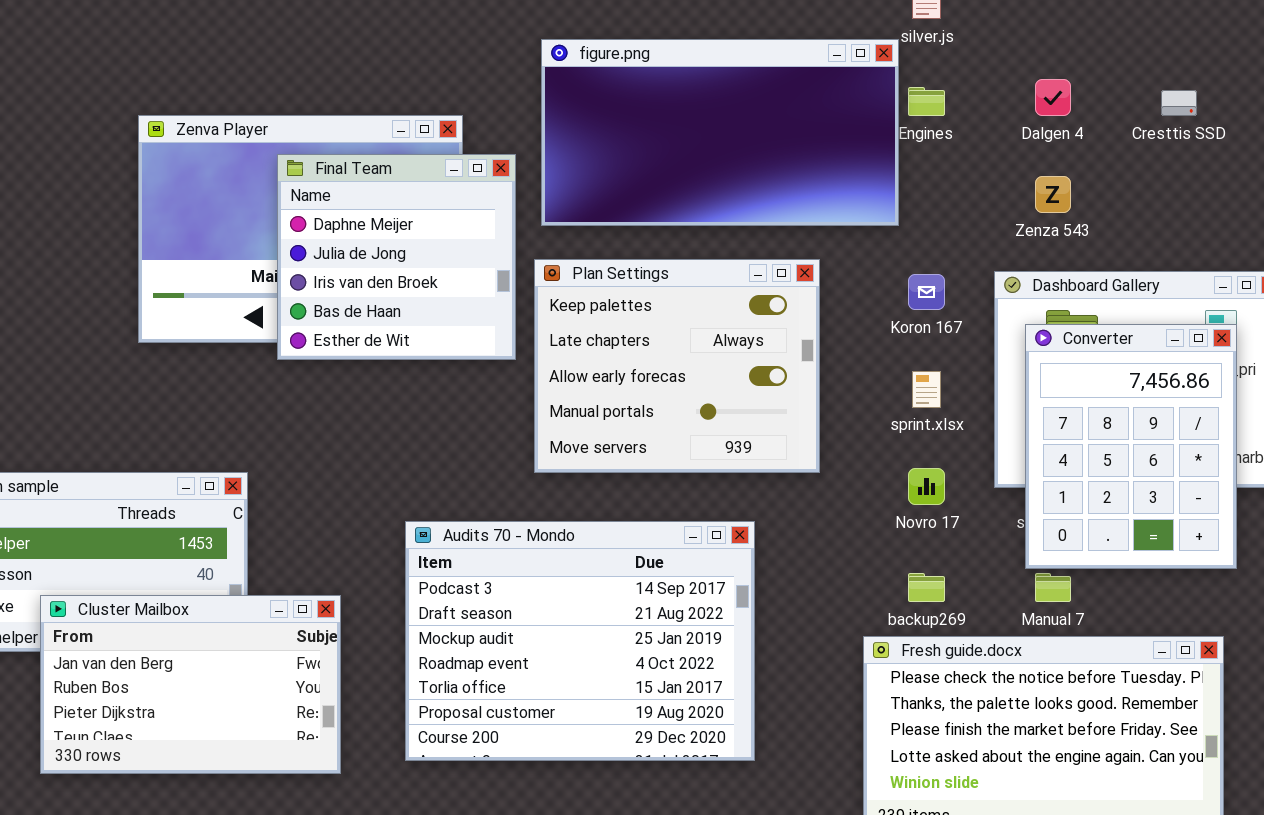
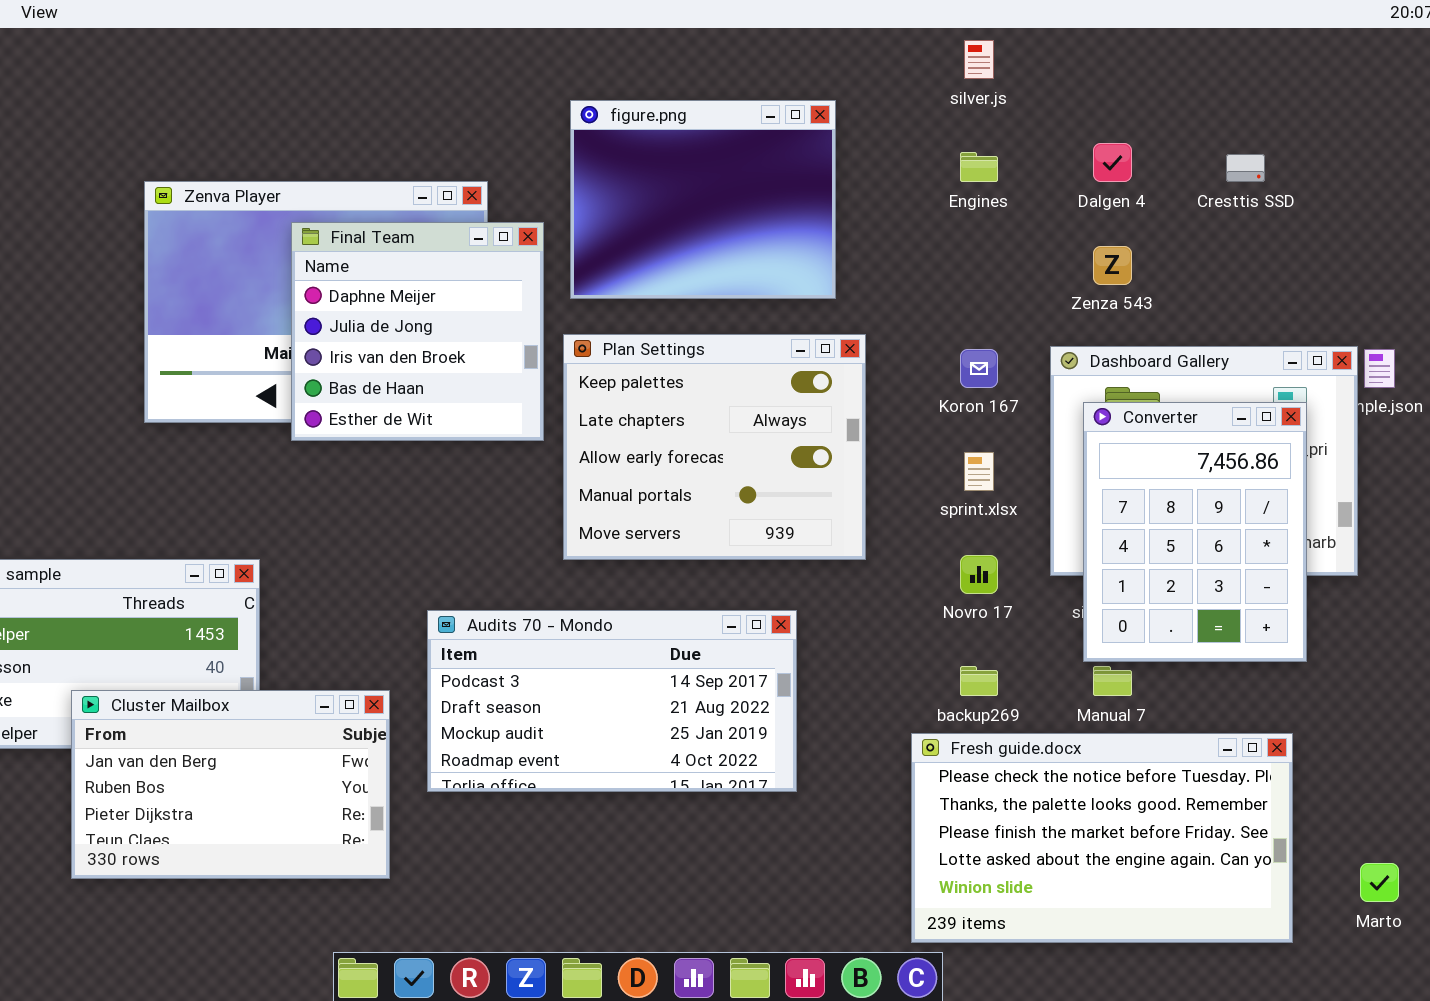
figure.png: [541,39,899,226] -> [570,100,836,299], resized
Audits 70 - Mondo: [405,521,755,761] -> [427,610,797,792], resized
Cluster Mailbox: [40,595,341,774] -> [71,690,390,879], moved

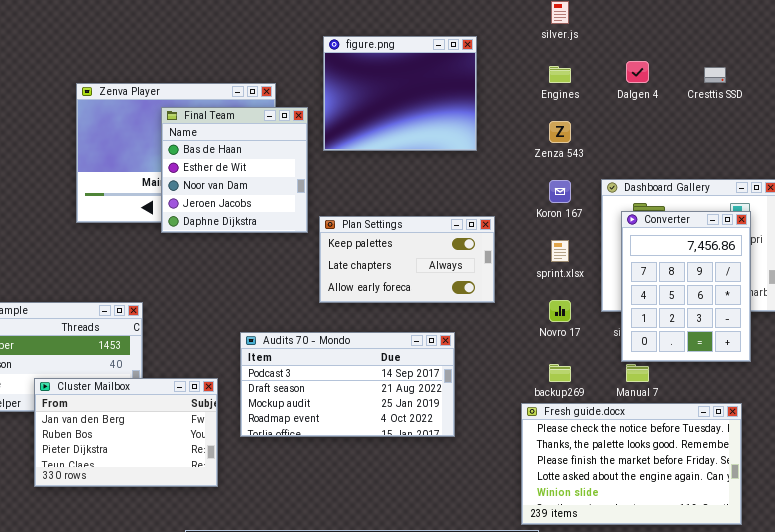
Final Team: [291,222,544,441] -> [161,107,308,233], scrolled down 3 rows
Zenza 543: [1093,246,1132,285] -> [549,121,571,143], moved
Plan Settings: [563,334,866,560] -> [319,216,495,303], resized

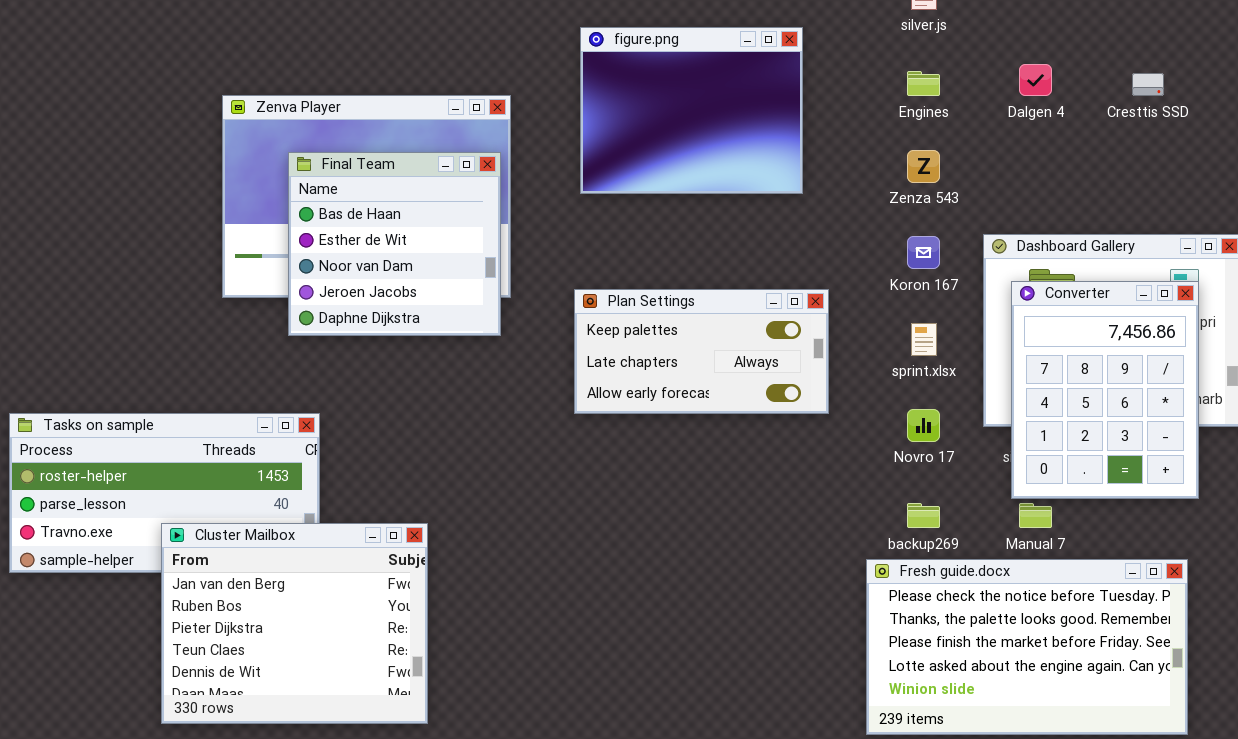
Final Team: [161,107,308,233] -> [288,152,501,336], moved
Audits 70 - Mondo: [240,332,455,437] -> none, closed
Cluster Mailbox: [34,378,218,487] -> [161,523,428,724], resized

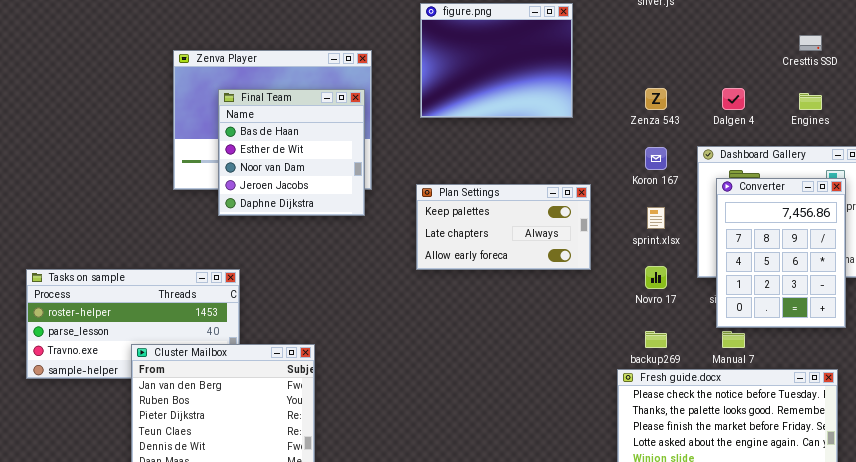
Dalgen 4: [1019,64,1052,96] -> [722,88,745,110], moved
Engines: [907,71,940,96] -> [799,93,822,110], moved

